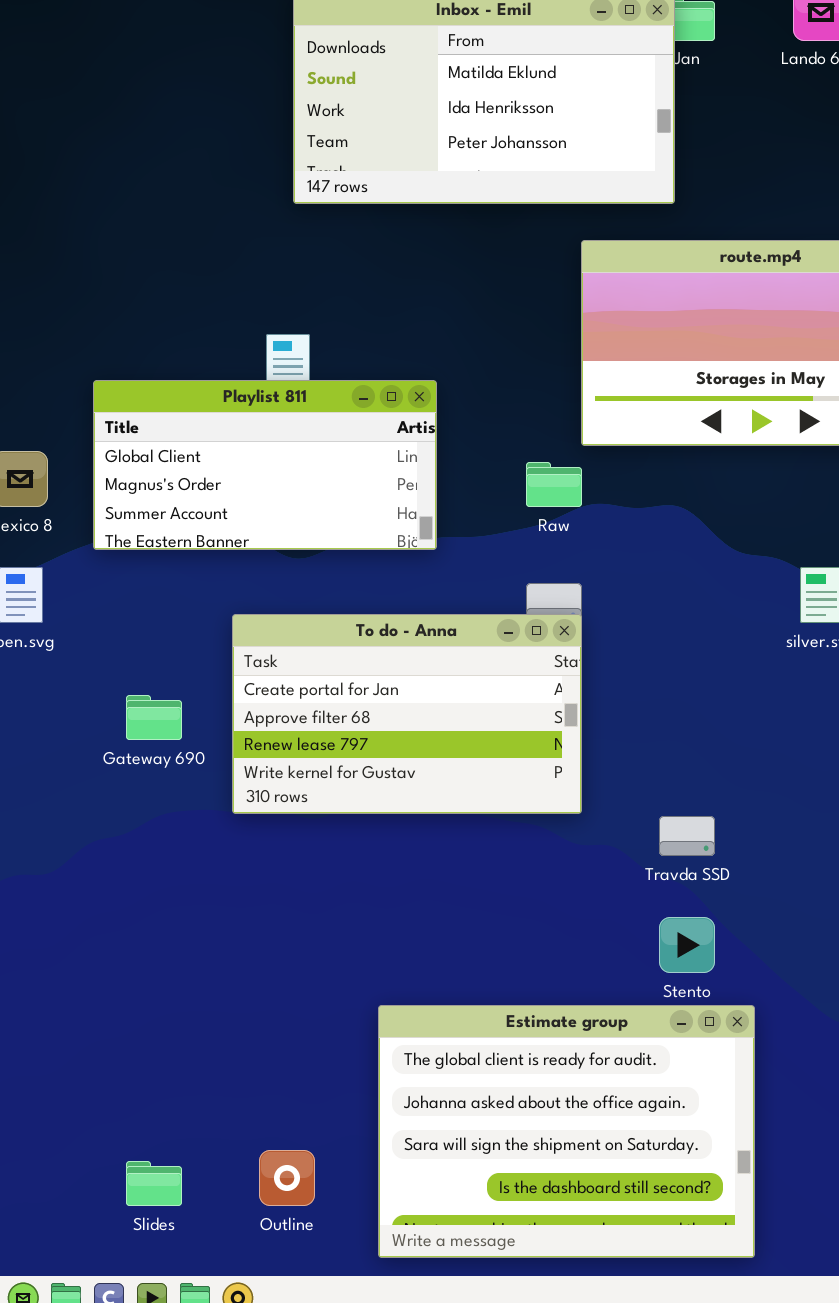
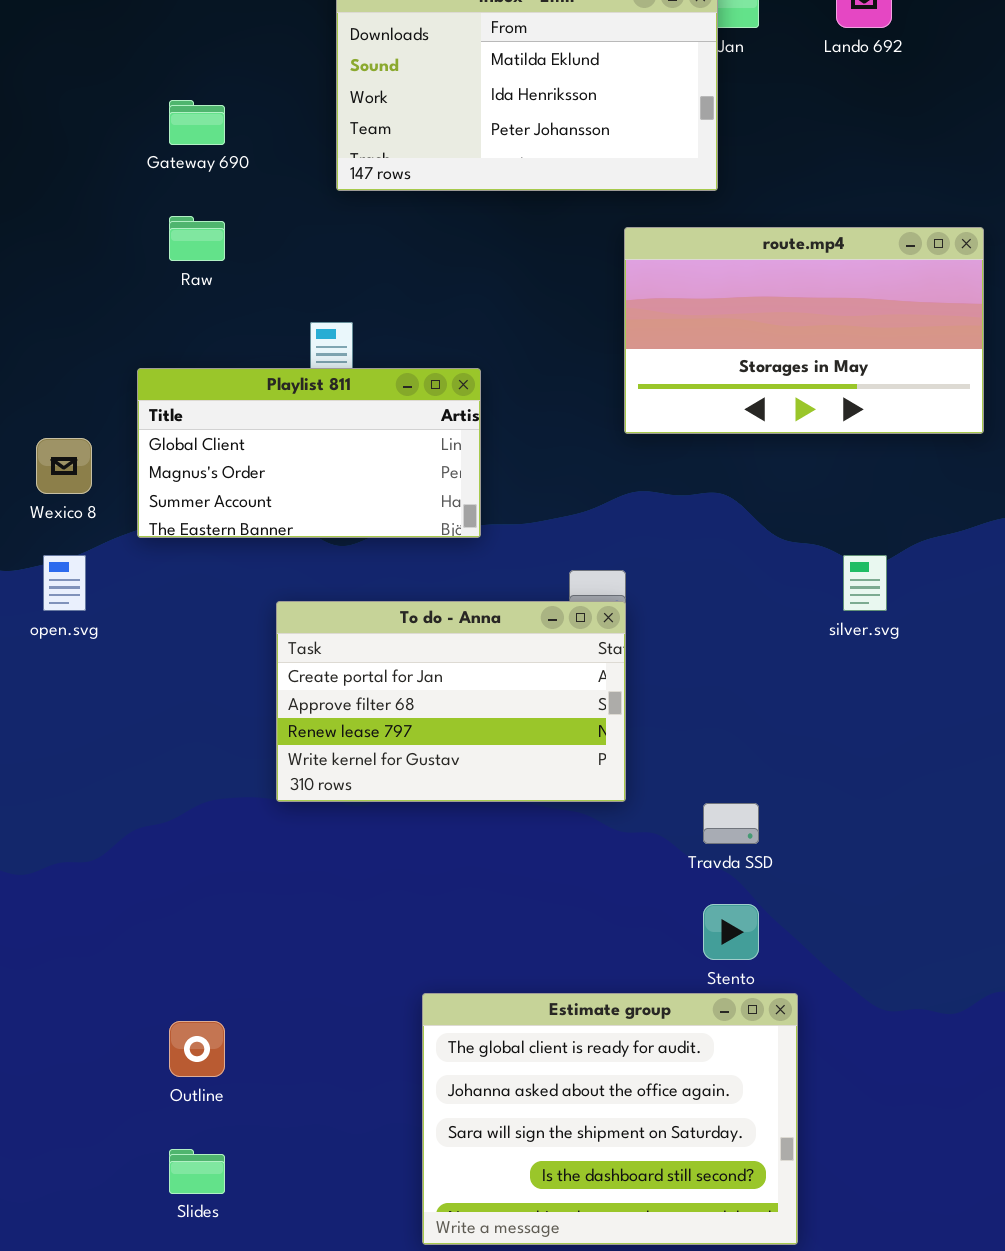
Raw: [526,462,582,507] -> [169,216,225,261], moved
Gateway 690: [126,695,182,740] -> [169,100,225,145], moved
Outline: [259,1150,315,1206] -> [169,1021,225,1077], moved

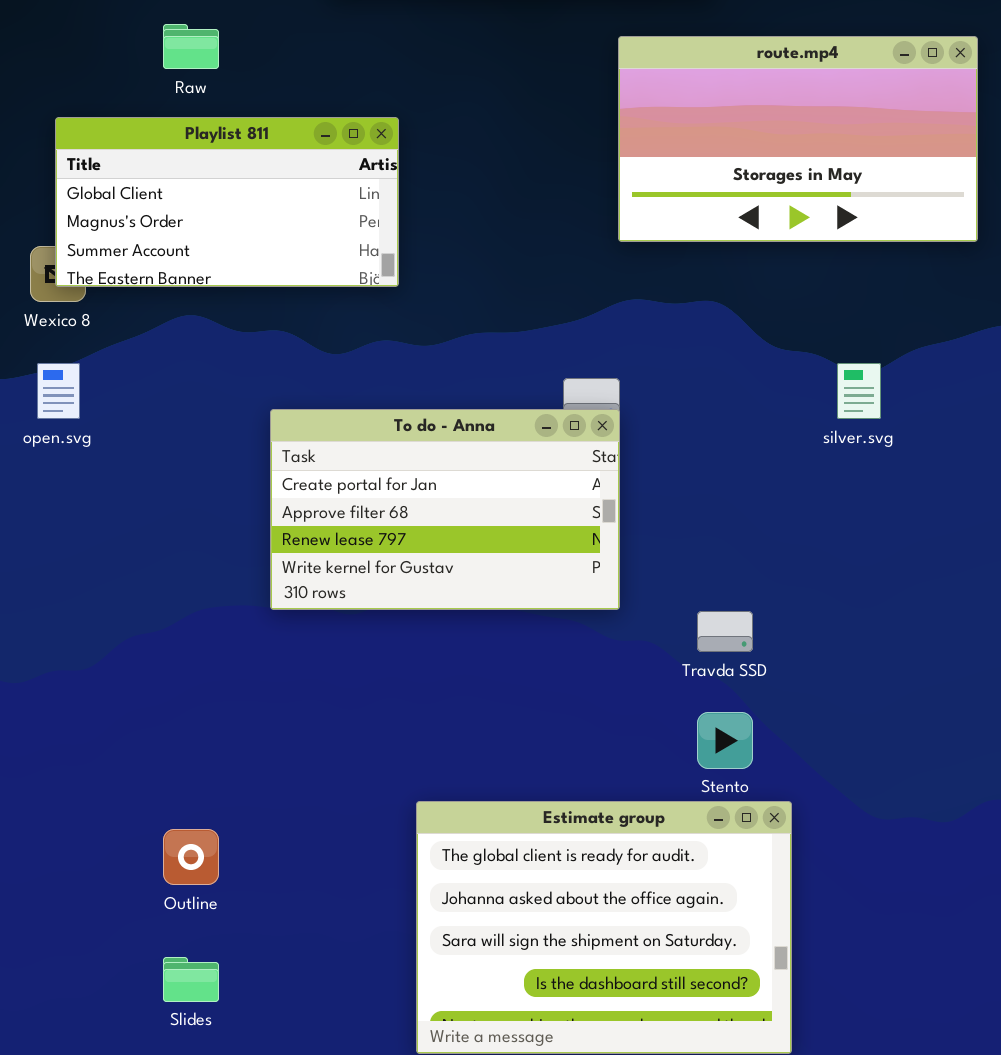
Playlist 811: [137,368,481,538] -> [55,117,399,287], moved

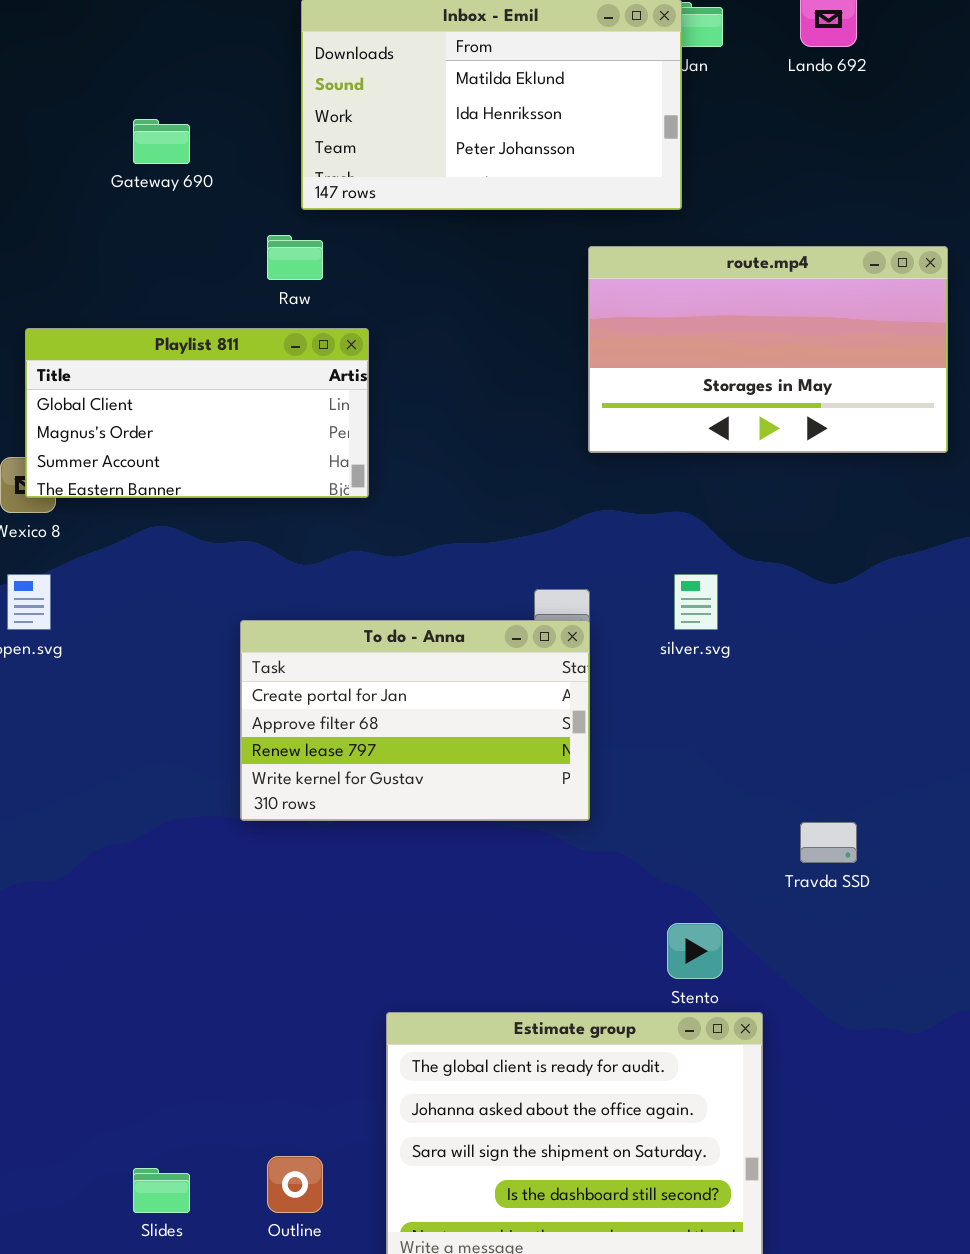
Raw: [163,24,219,69] -> [267,235,323,280], moved
silver.svg: [837,363,881,419] -> [674,574,718,630], moved
Travda SSD: [697,611,753,652] -> [800,822,857,863], moved
Outline: [163,829,219,885] -> [267,1156,323,1213], moved

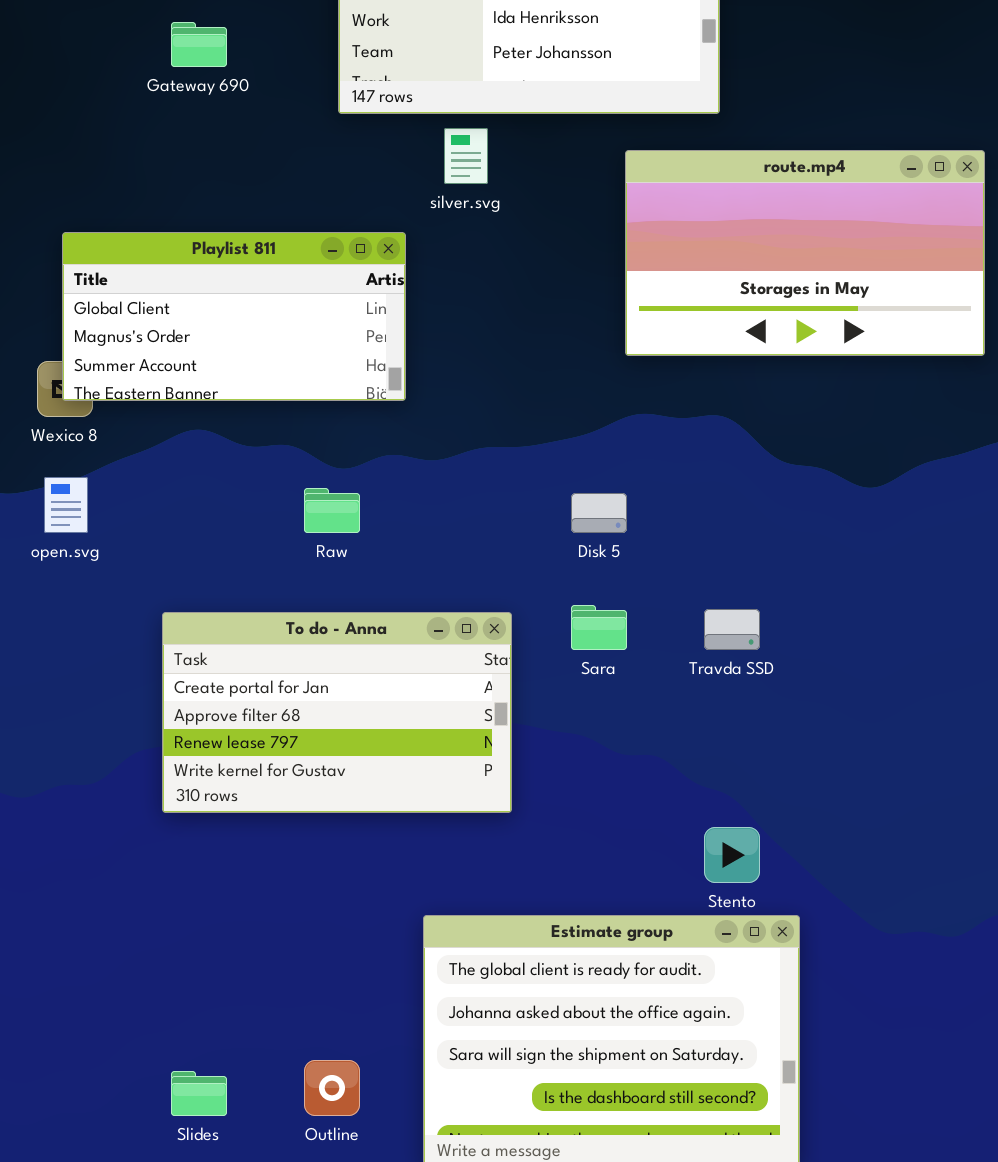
Raw: [267,235,323,280] -> [304,488,360,533], moved
silver.svg: [674,574,718,630] -> [444,128,488,184], moved
To do - Anna: [240,620,590,821] -> [162,612,512,813], moved
Travda SSD: [800,822,857,863] -> [704,609,760,650], moved

